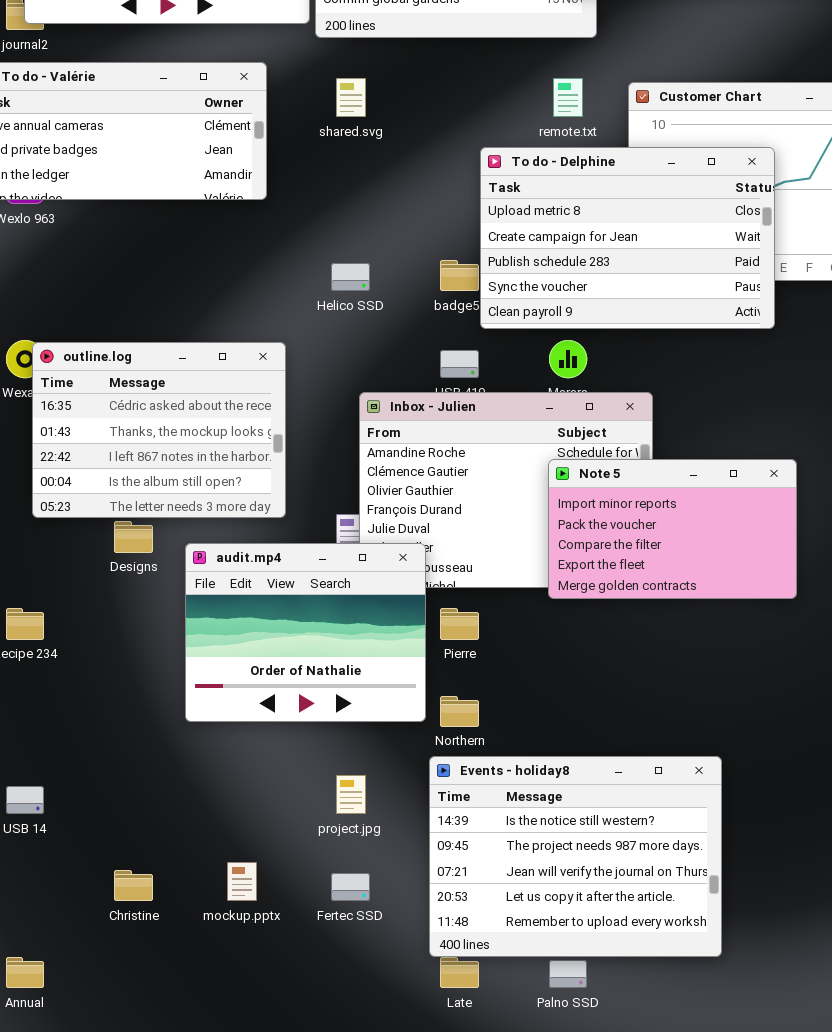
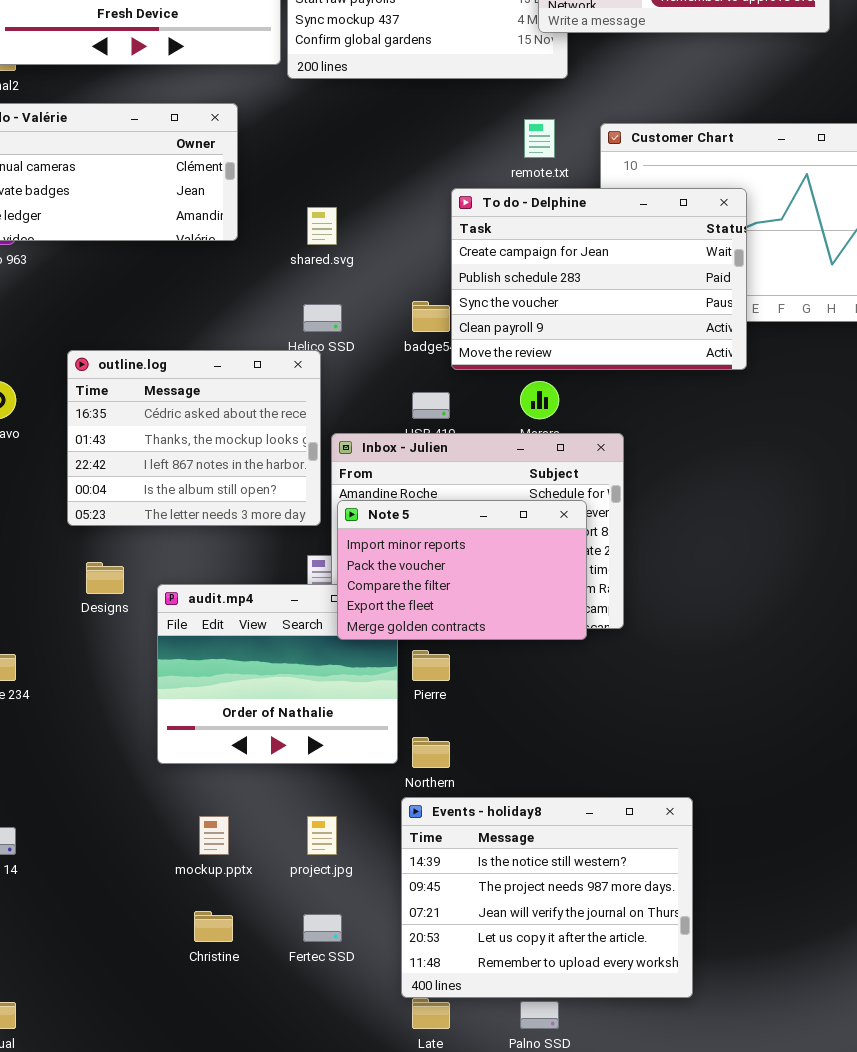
shared.svg: [336,78,366,117] -> [307,207,337,245], moved
To do - Delphine: [480,147,775,329] -> [451,188,747,370], scrolled down 1 row
outline.log: [32,342,286,518] -> [67,350,321,526], moved
Note 5: [548,459,797,599] -> [337,500,587,640], moved
mockup.pptx: [227,862,257,901] -> [199,816,229,855], moved
Christine: [114,870,153,901] -> [194,911,233,942], moved

